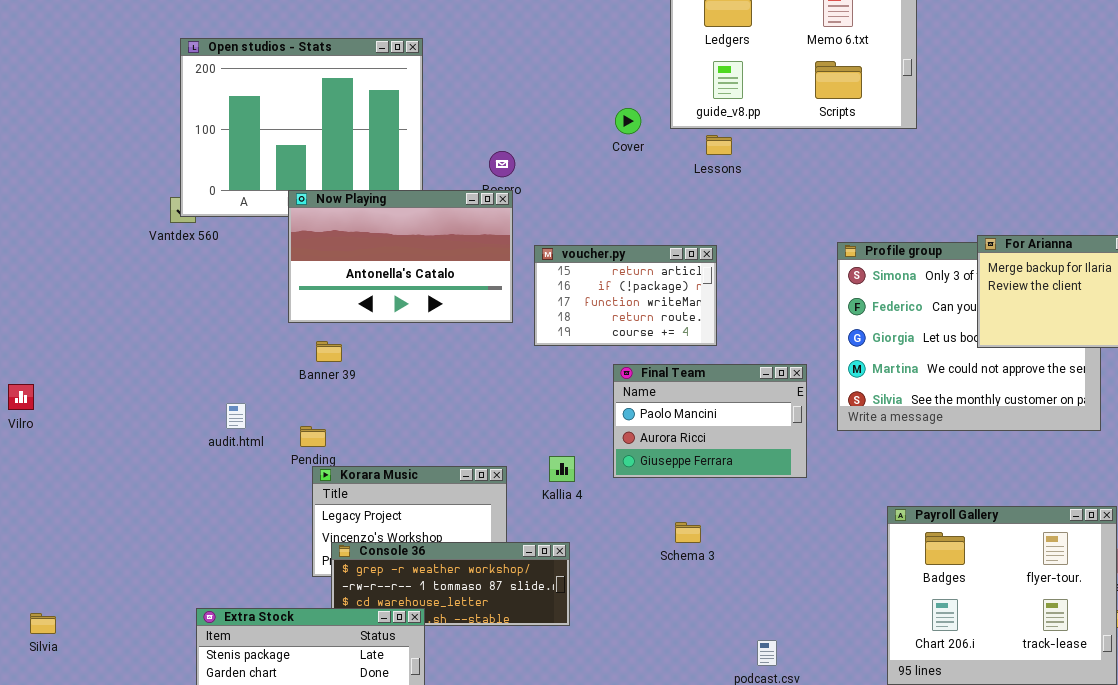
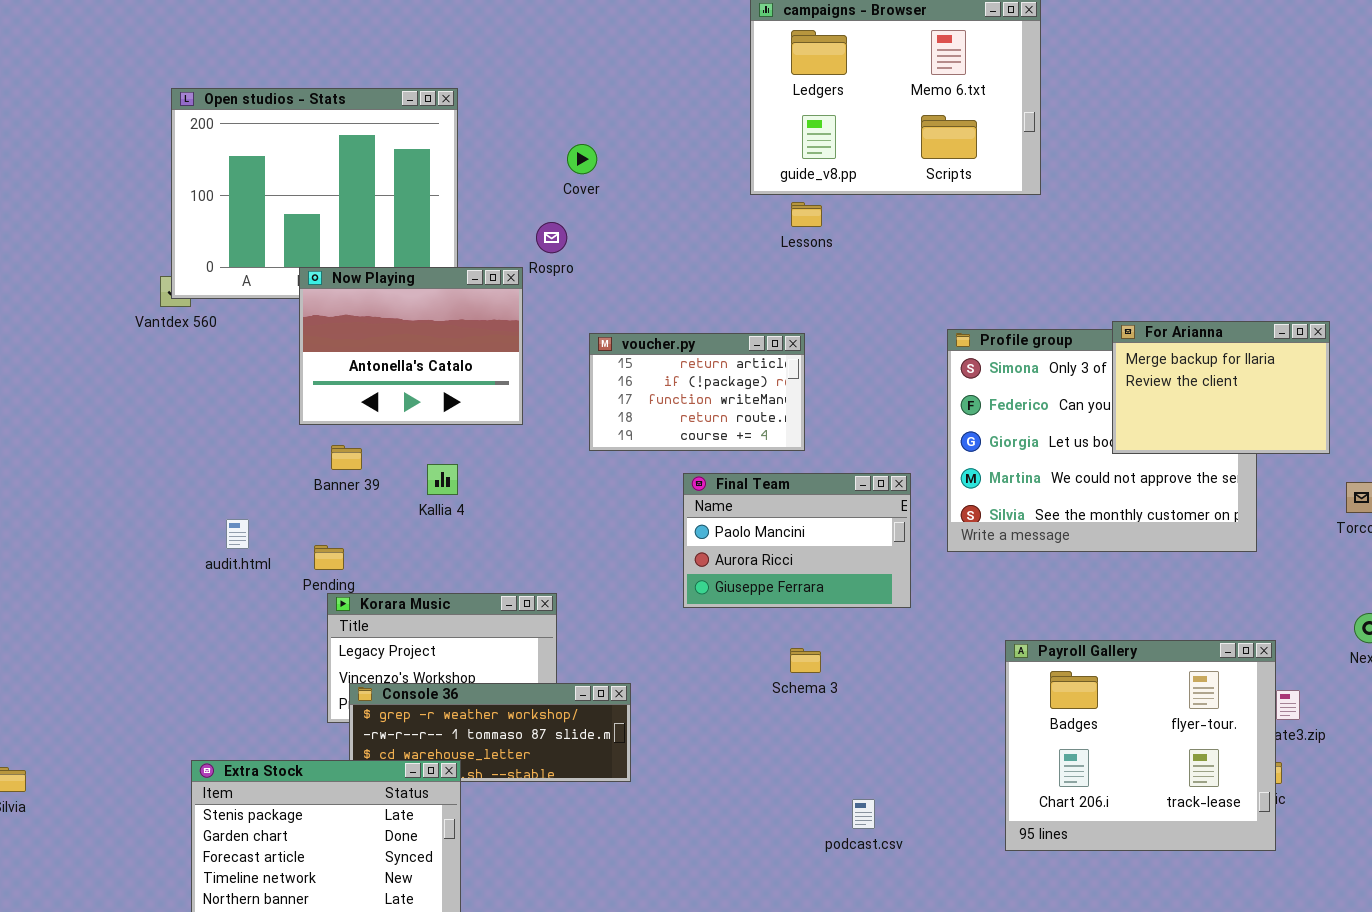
Cover: [615,108,641,134] -> [567,144,597,174], moved
Now Playing: [288,190,513,323] -> [299,267,523,425], resized
Kallia 4: [549,456,575,482] -> [427,464,458,495], moved
Schema 3: [675,522,701,543] -> [790,648,821,673], moved

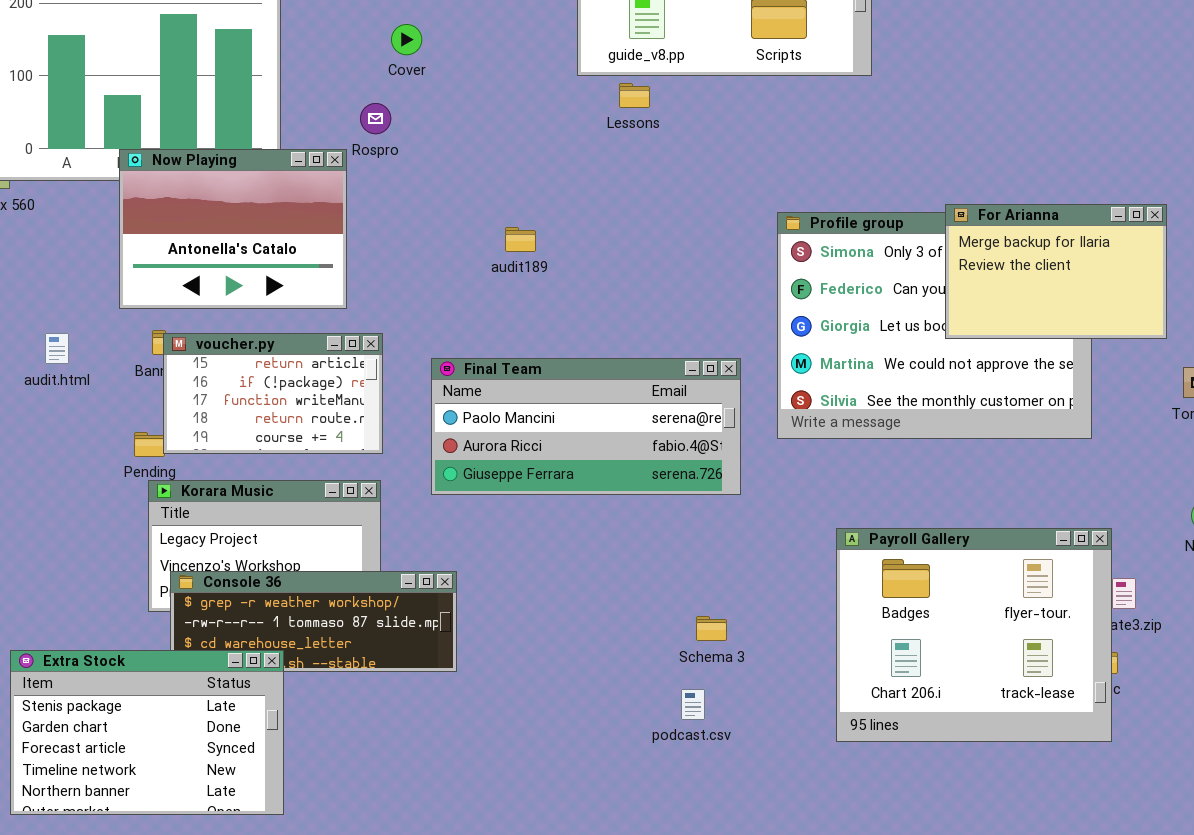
voucher.py: [589,333,805,451] -> [163,333,383,454], moved
Final Team: [683,473,911,608] -> [431,358,741,495], resized
audit.html: [226,519,249,549] -> [45,333,69,364], moved
Schema 3: [790,648,821,673] -> [696,616,727,641], moved

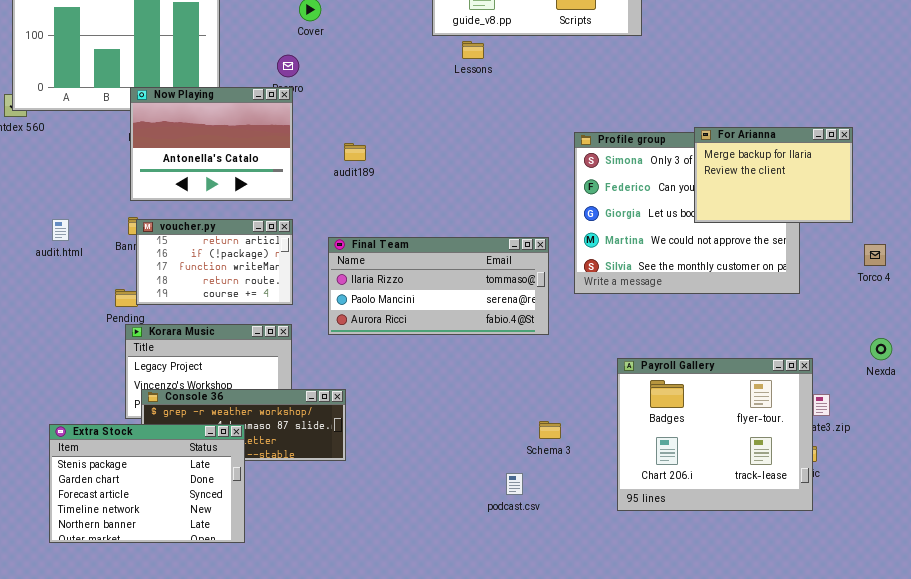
Now Playing: [119,149,347,309] -> [130,87,293,201], moved
audit189: [505,227,536,252] -> [344,143,366,161], moved
Final Team: [431,358,741,495] -> [328,237,549,335], scrolled up 1 row
Schema 3: [696,616,727,641] -> [539,421,561,439], moved
Extra Stock: [10,650,284,815] -> [49,424,245,543], moved

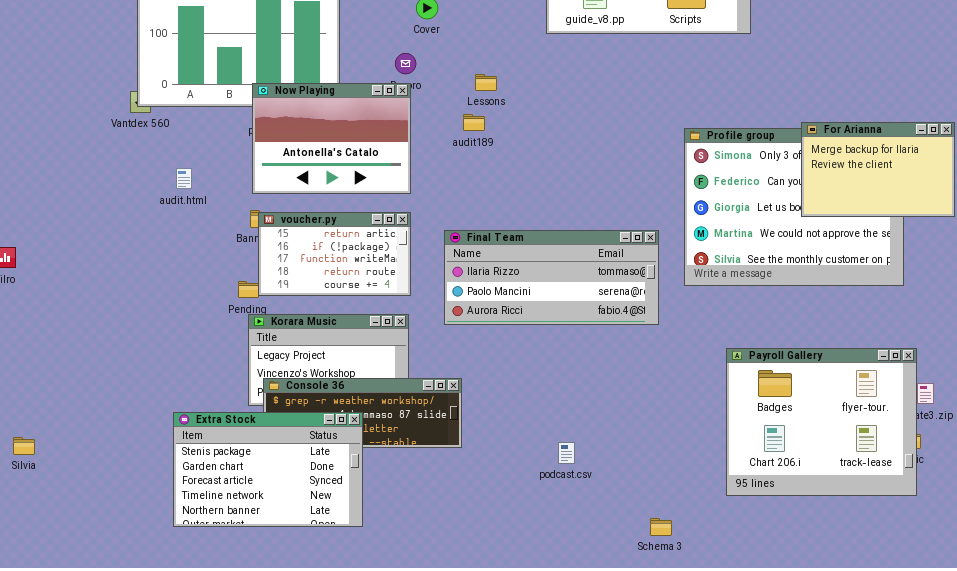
Lessons: [462,41,484,59] -> [475,74,497,91], moved
audit189: [344,143,366,161] -> [463,114,485,131], moved
audit.html: [52,219,69,241] -> [176,168,192,189], moved
Schema 3: [539,421,561,439] -> [650,518,672,536], moved
podcast.csv: [506,473,523,495] -> [558,442,575,464], moved

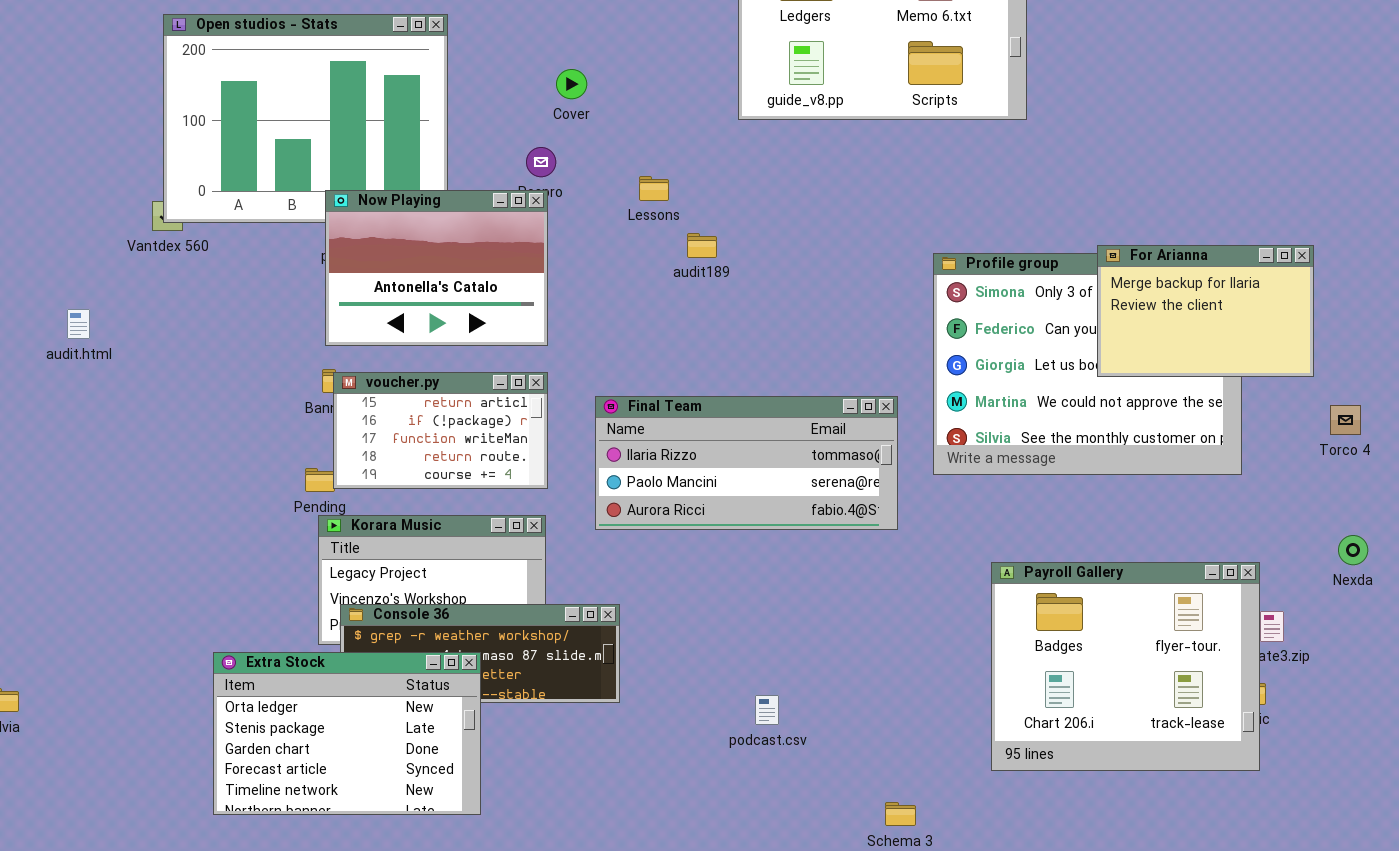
audit189: [463,114,485,131] -> [687,233,717,258], moved
audit.html: [176,168,192,189] -> [67,309,90,339], moved
Extra Stock: [173,412,363,527] -> [213,652,481,815], scrolled up 1 row

